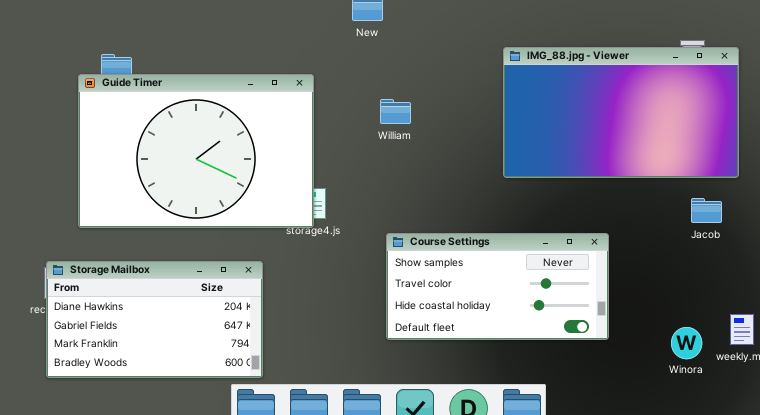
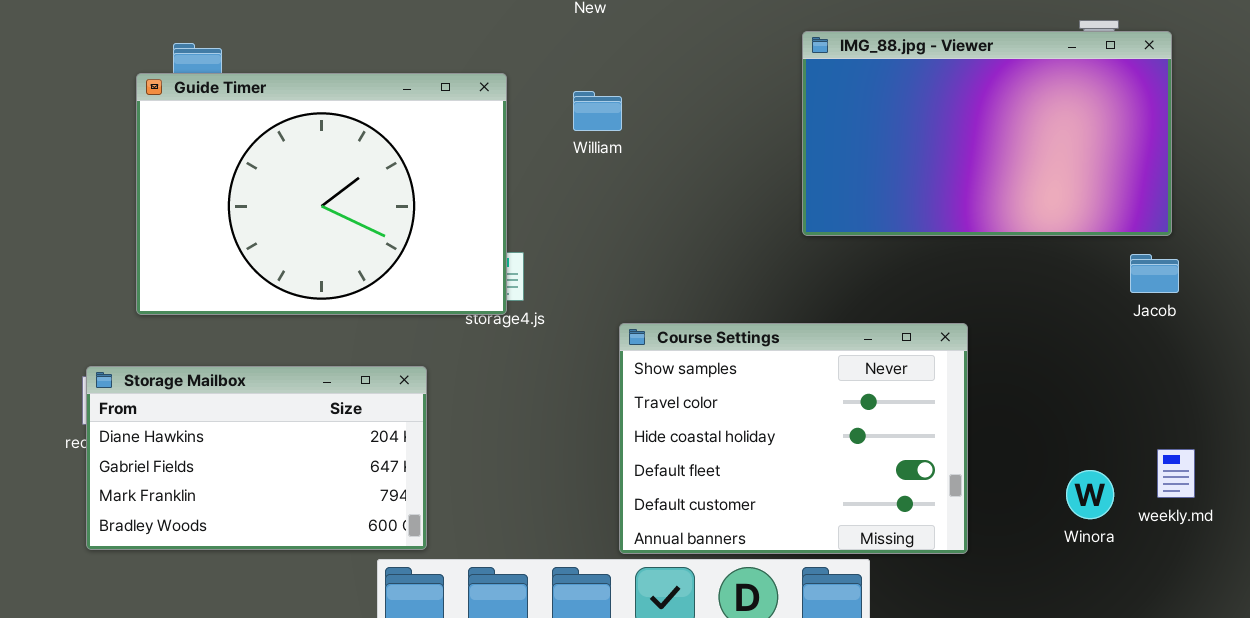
William: [380,99,411,124] -> [573,91,622,131], moved
Jacob: [691,198,722,223] -> [1130,254,1179,293], moved
Course Settings: [386,233,609,340] -> [619,323,968,554], resized

